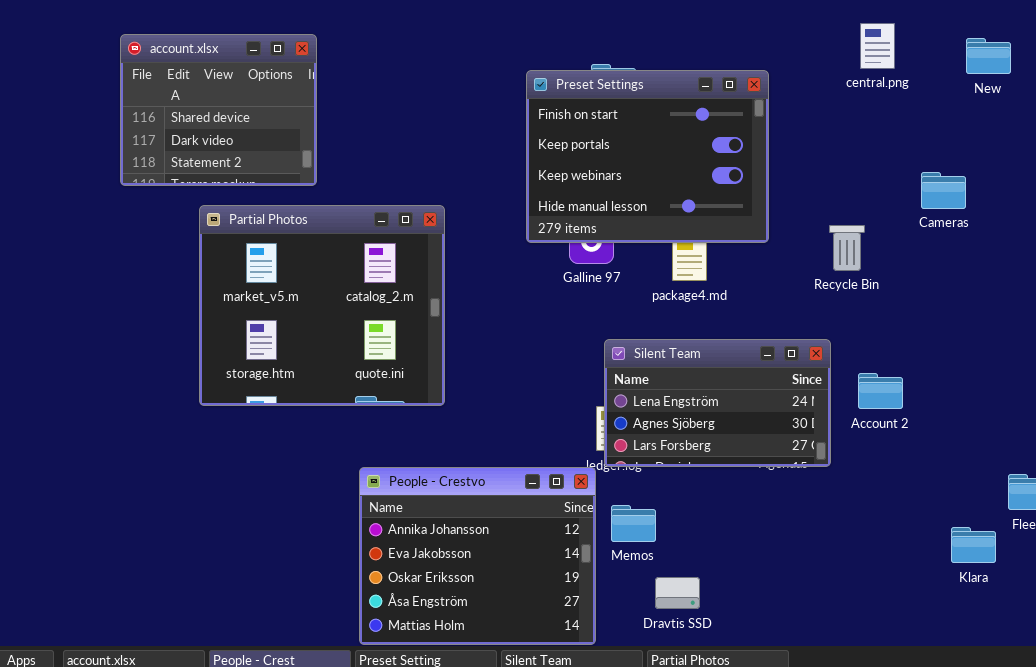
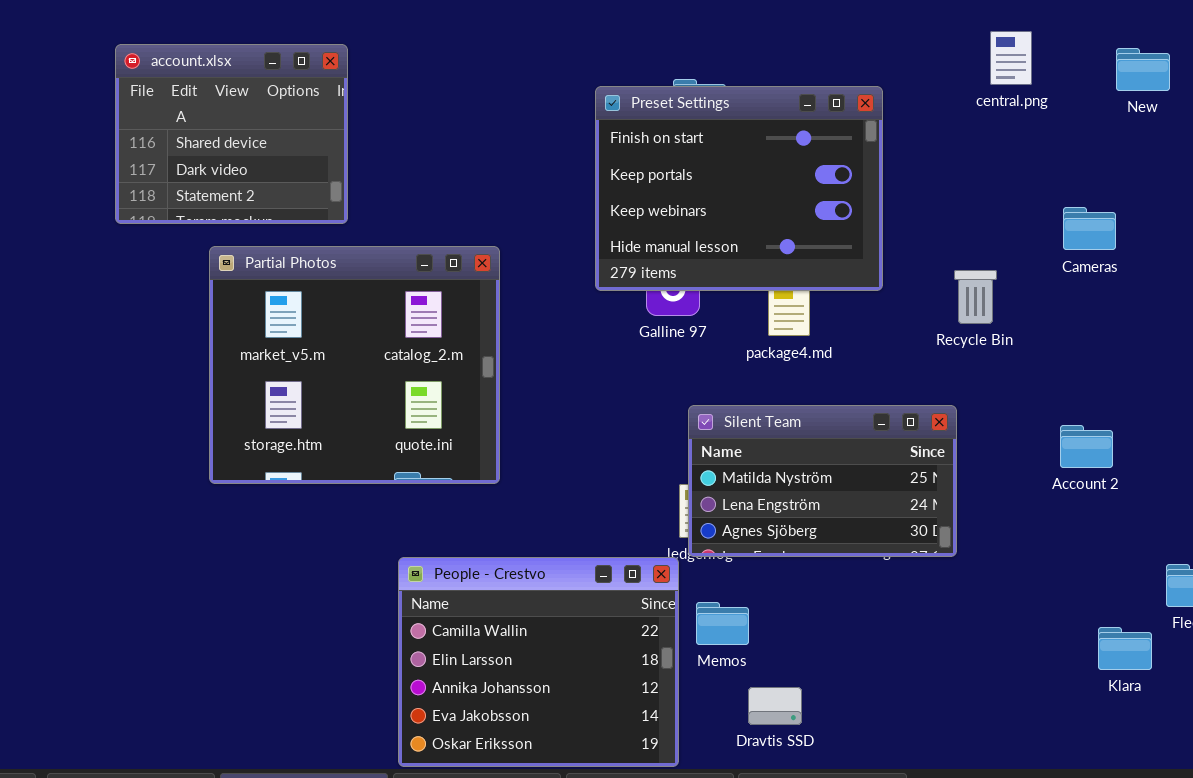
Silent Team: [604,339,831,467] -> [688,405,957,557], scrolled up 1 row
Account 2: [858,373,903,409] -> [1060,425,1113,468], moved
People - Crestvo: [359,467,596,645] -> [398,557,679,767], scrolled up 2 rows

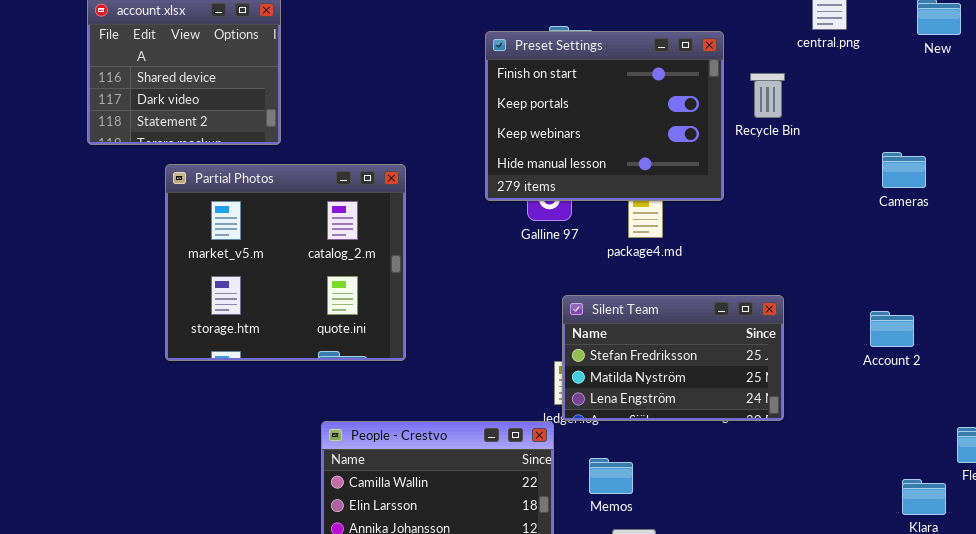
Cameras: [1063,207,1116,250] -> [882,152,926,188], moved
Recycle Bin: [954,270,997,324] -> [750,73,785,118], moved
Silent Team: [688,405,957,557] -> [562,295,784,421], scrolled up 1 row
Memos: [696,602,749,645] -> [589,458,633,494], moved

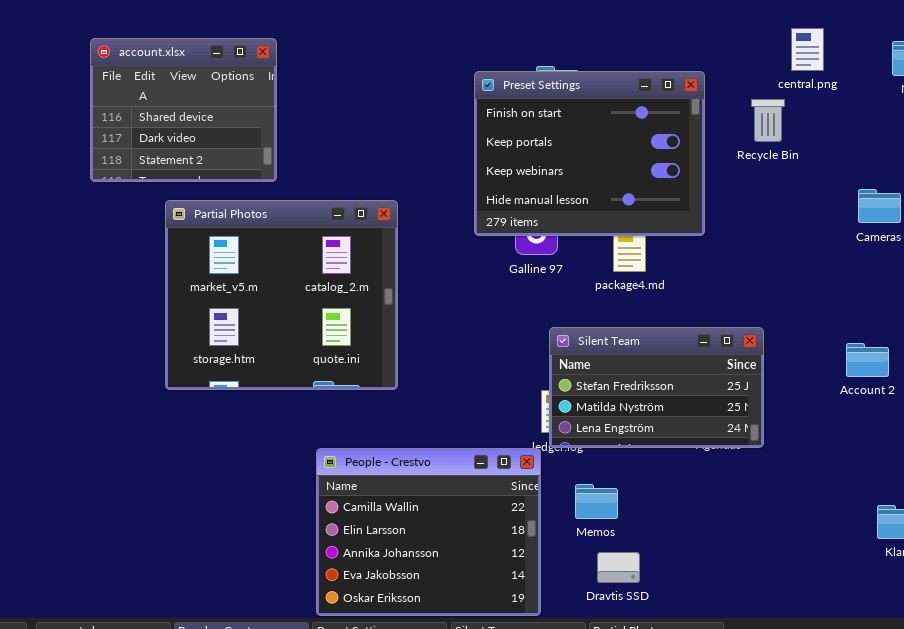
Recycle Bin: [750,73,785,118] -> [751,99,785,142], moved

